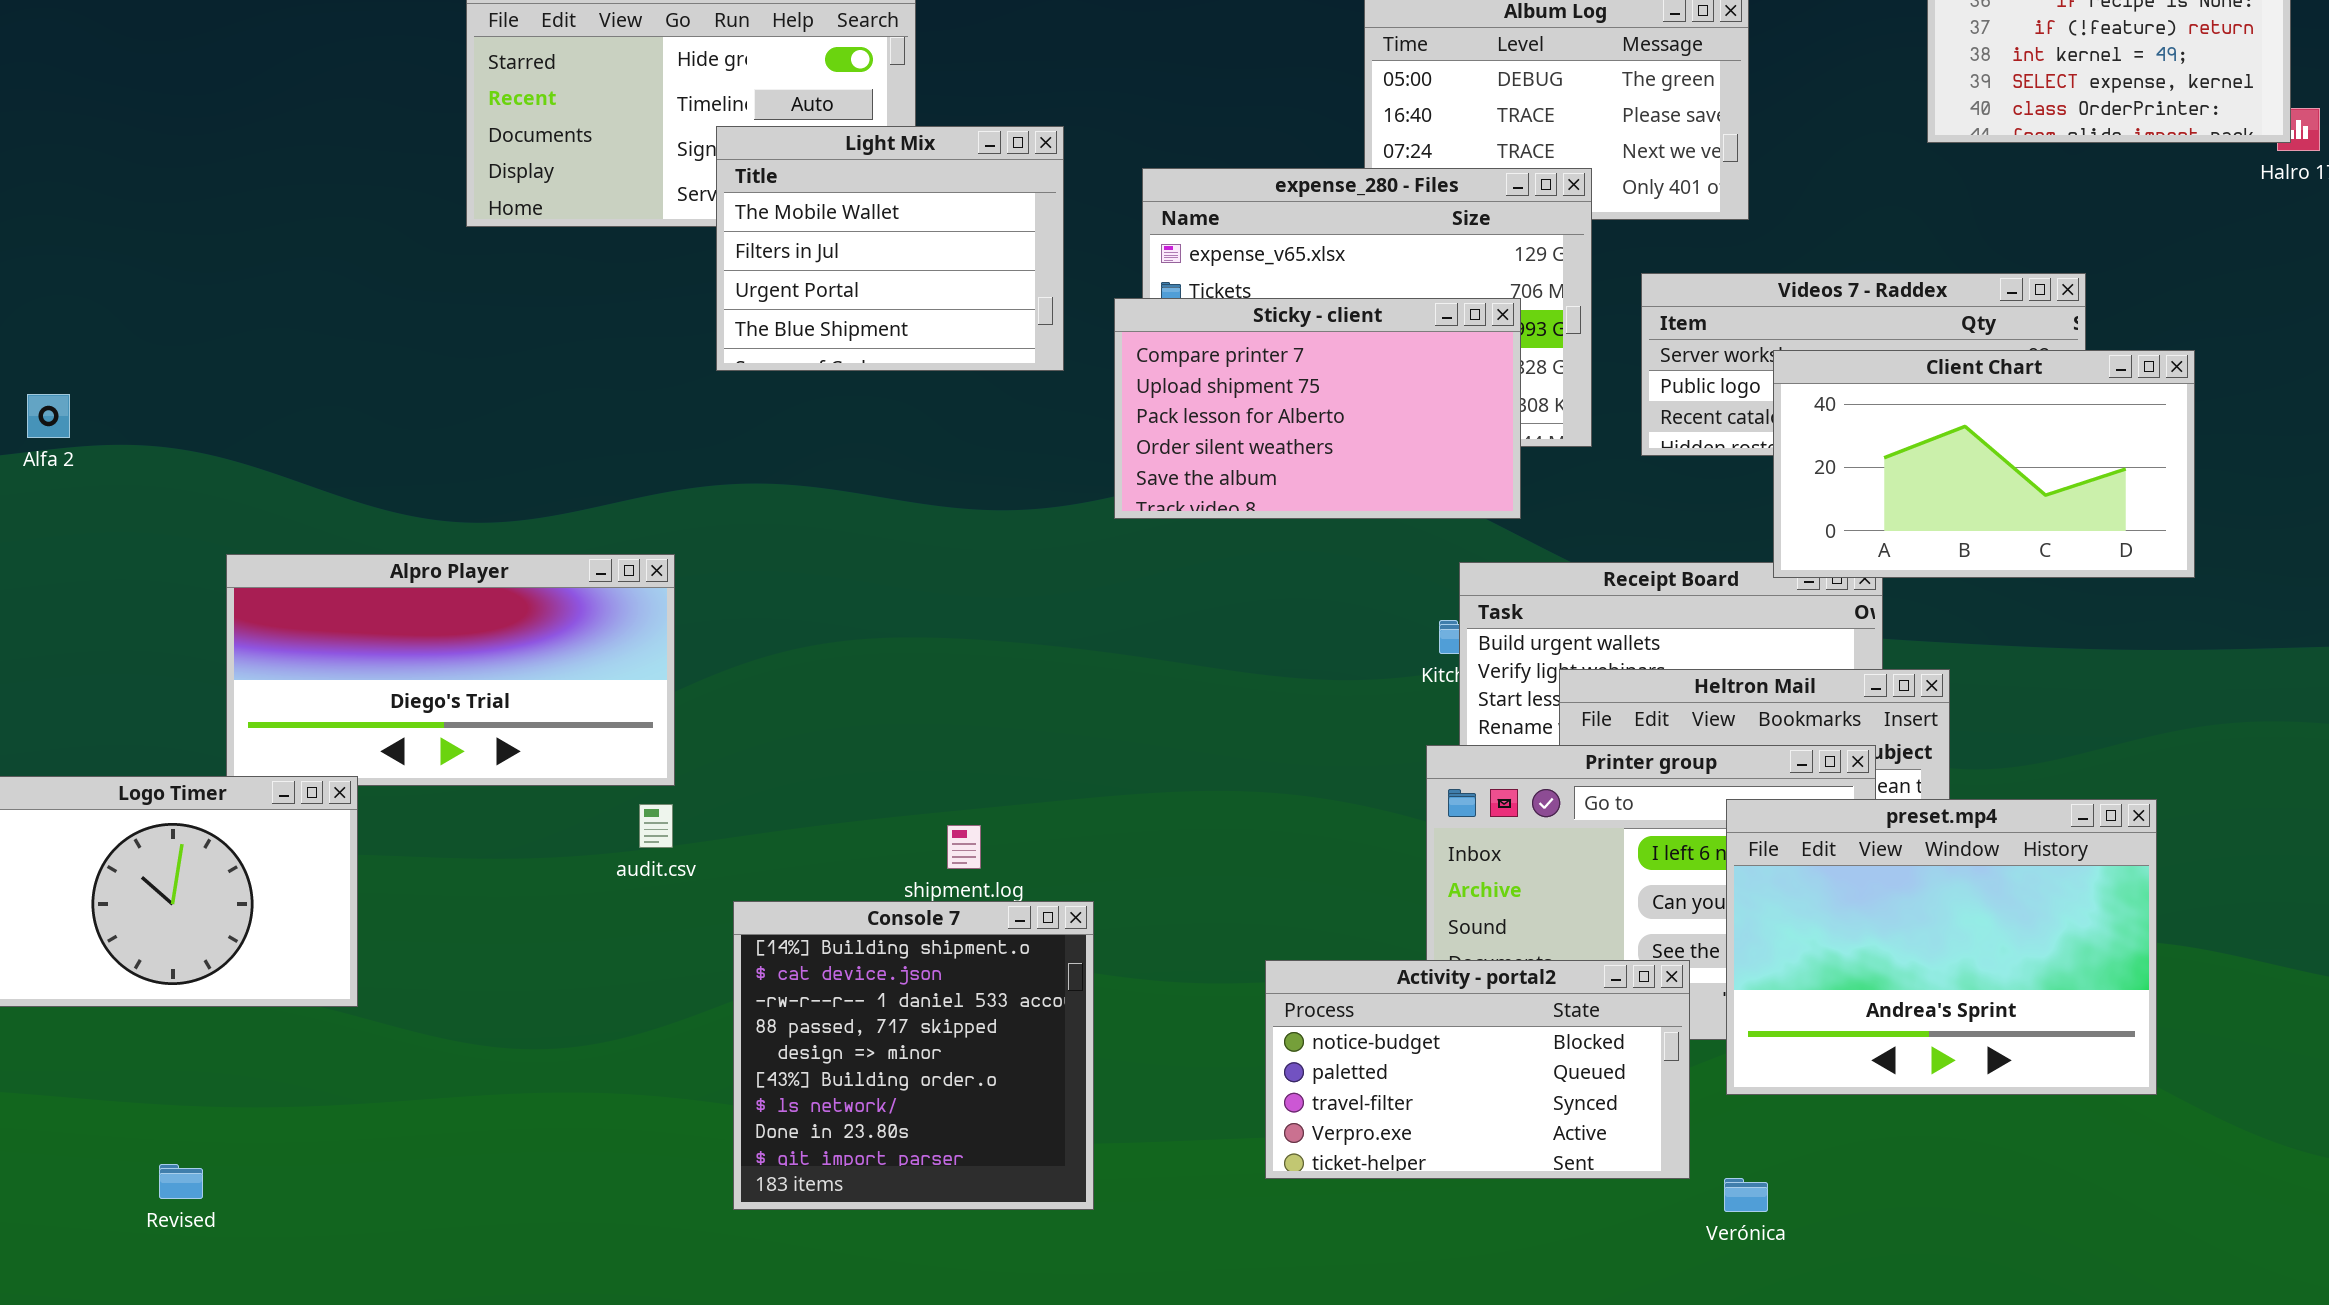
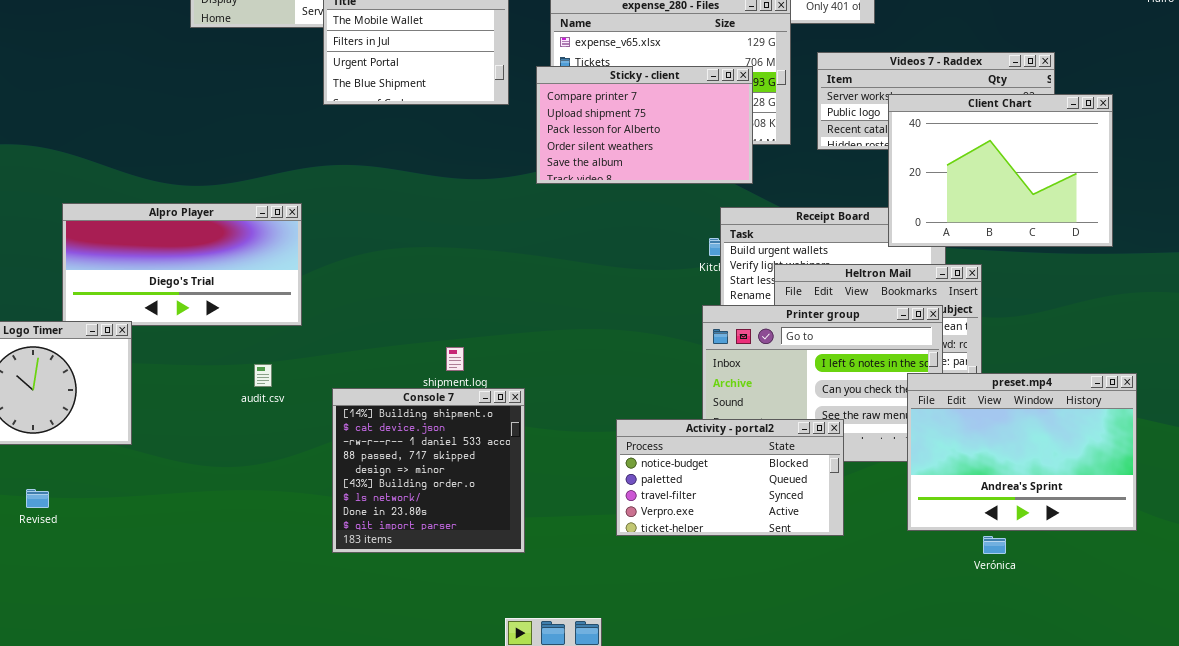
Client Chart: [1773,350,2195,578] -> [888,94,1113,247], resized
preset.mp4: [1726,799,2157,1095] -> [907,373,1137,531], moved
audit.csv: [639,804,673,848] -> [254,364,272,387], moved
Revised: [159,1164,203,1199] -> [26,489,49,508], moved
Verónica: [1724,1178,1768,1212] -> [983,536,1006,554], moved

